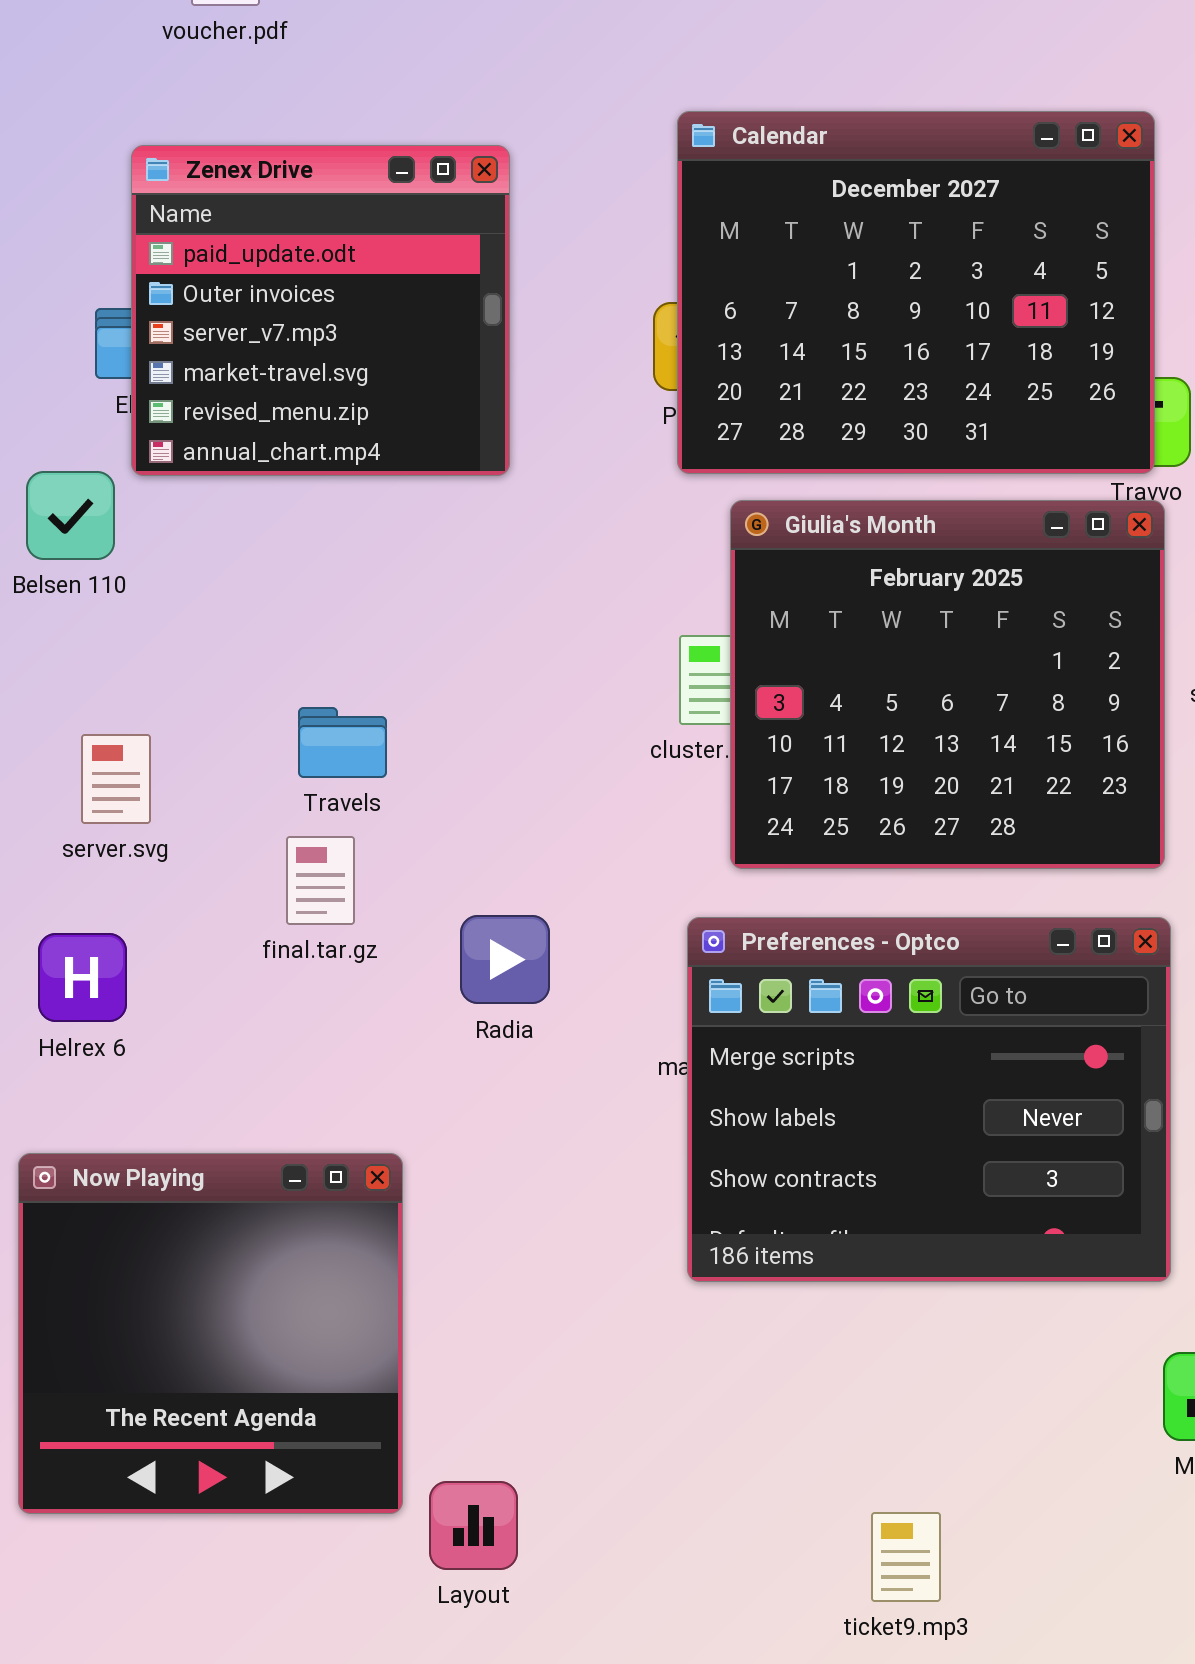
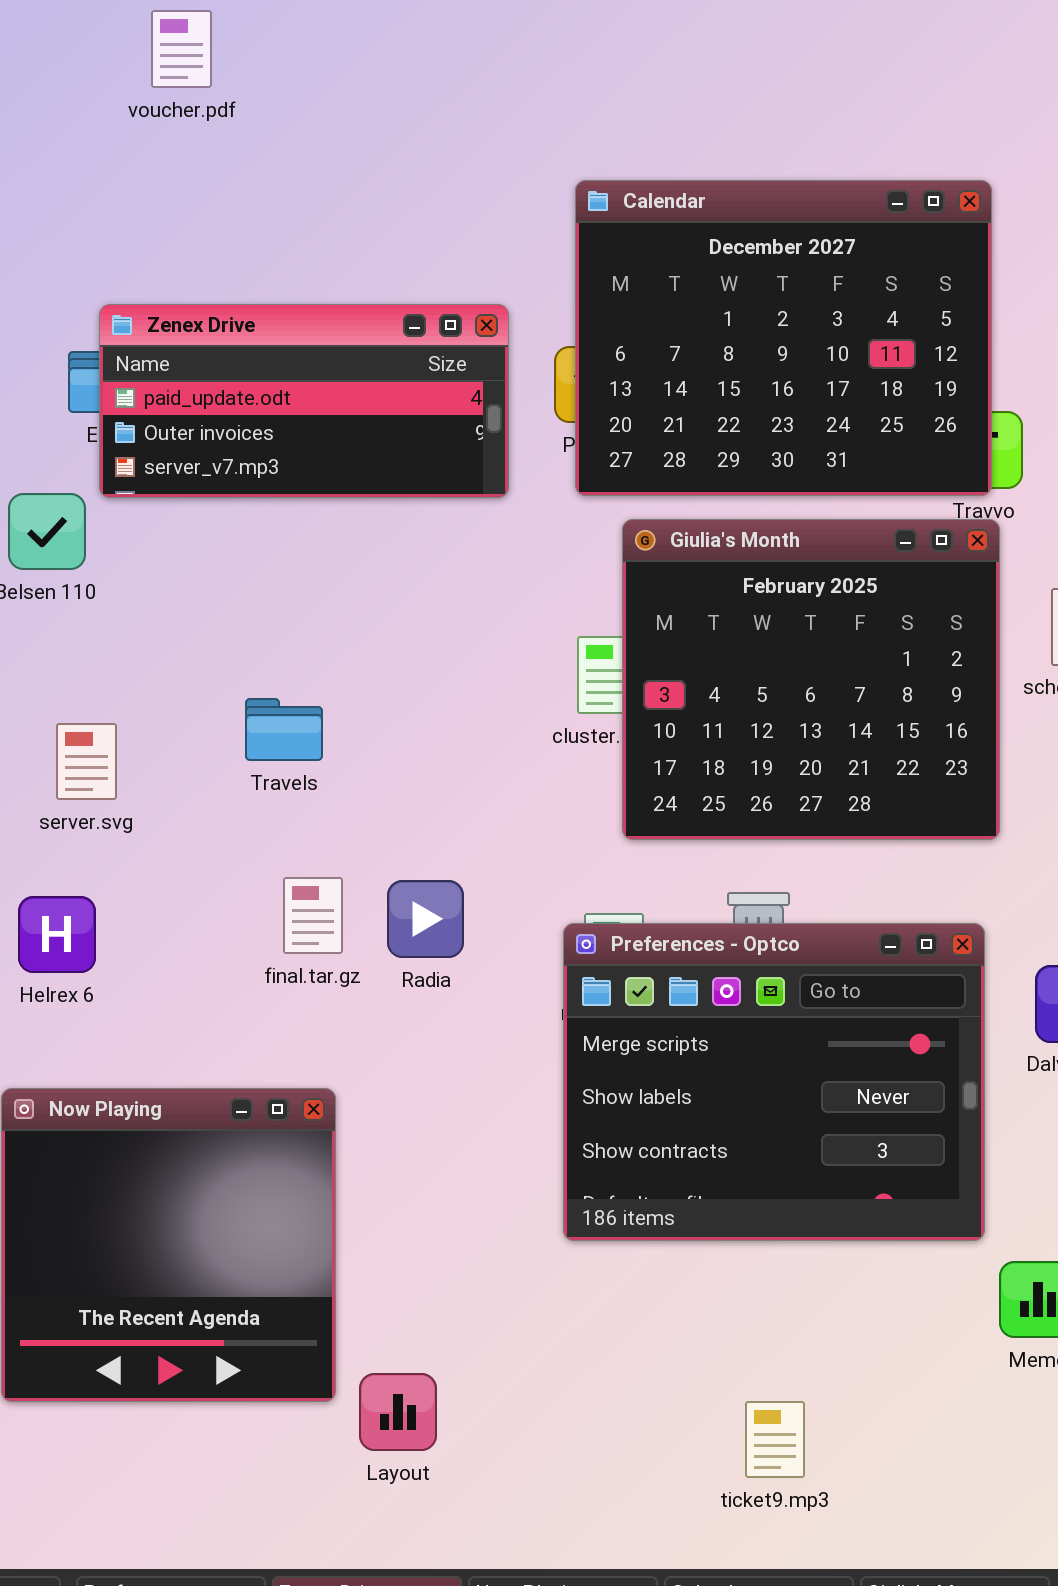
Zenex Drive: [131,145,510,476] -> [99,304,509,498], resized
final.tar.gz: [286,836,355,925] -> [283,877,343,954], moved
Preferences - Optco: [687,917,1171,1282] -> [563,923,985,1241], moved

